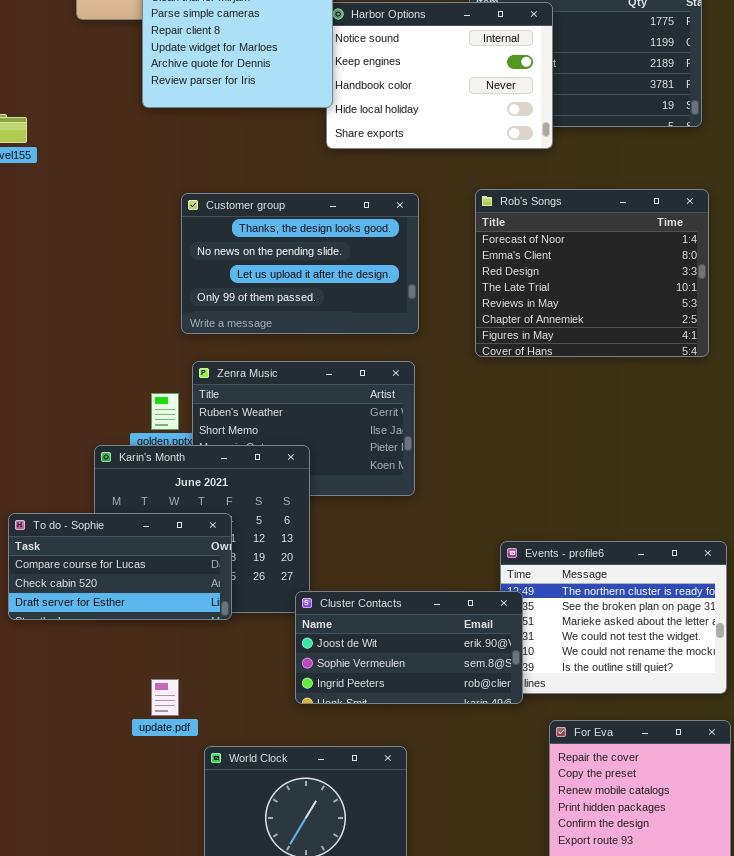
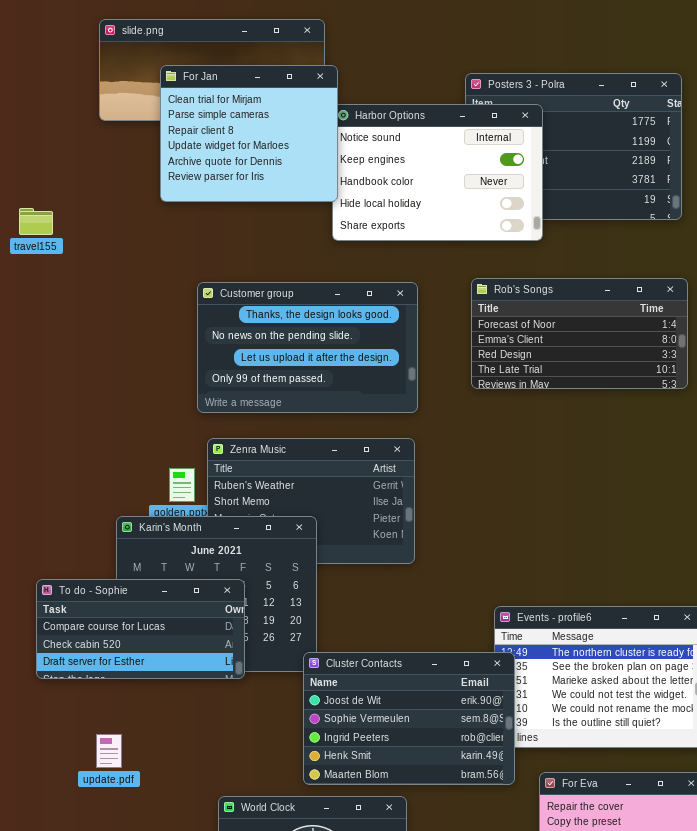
Rob's Songs: [475,189,709,357] -> [471,278,688,389], resized
Cluster Contacts: [295,591,523,704] -> [303,652,515,785], resized
update.pdf: [151,679,179,716] -> [96,734,122,768], moved

